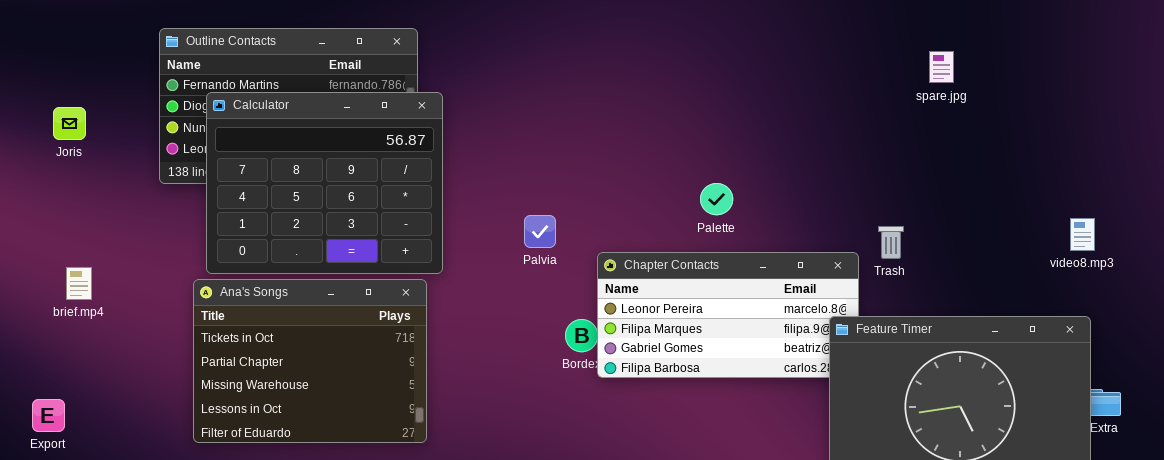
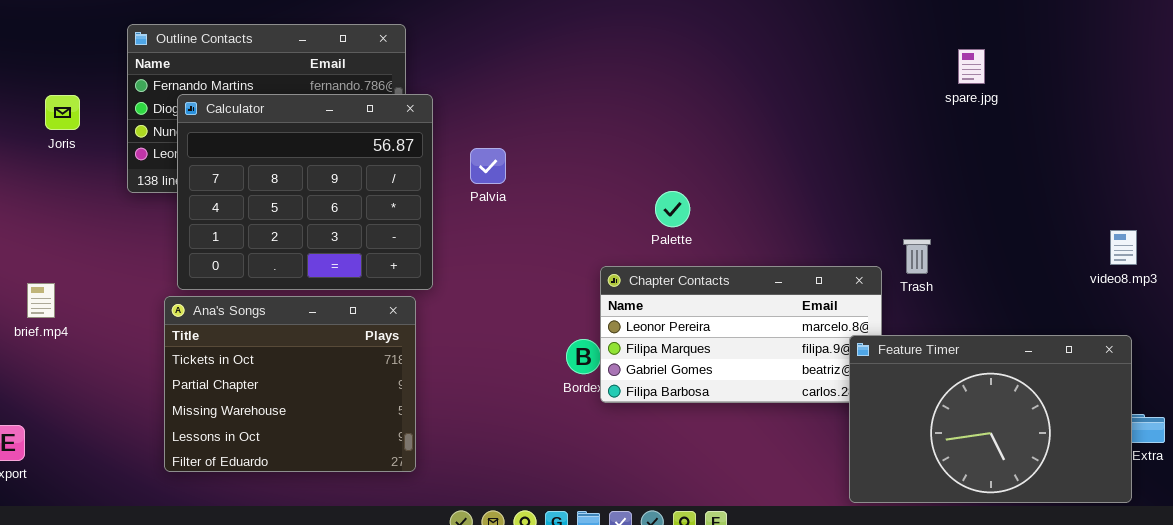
Joris: [53,107,86,140] -> [45,95,80,130], moved
Palette: [700,183,733,215] -> [655,191,690,227], moved
Palvia: [524,215,556,248] -> [470,148,506,184], moved

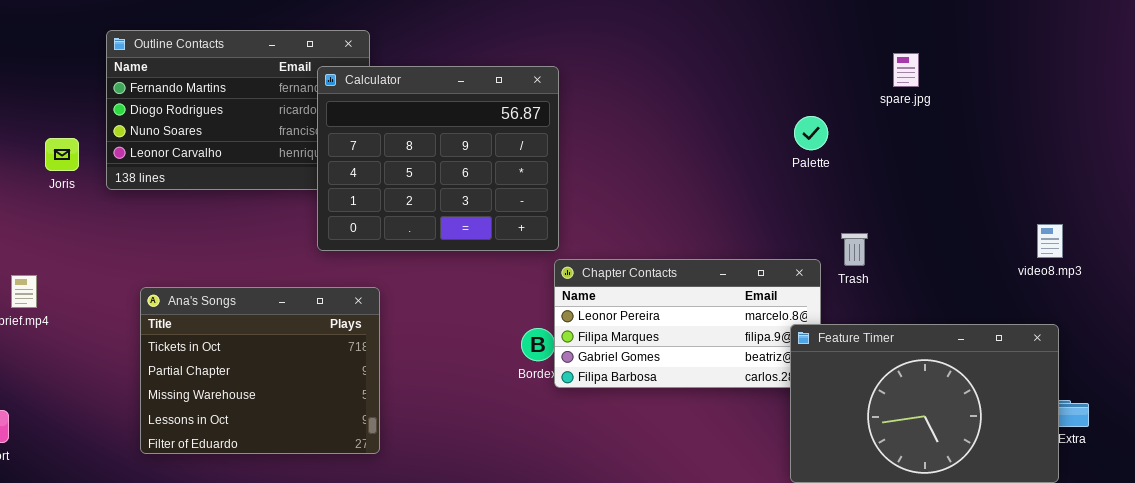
Calculator: [177,94,433,290] -> [317,66,559,251], moved
Joris: [45,95,80,130] -> [45,138,79,171], moved
Palette: [655,191,690,227] -> [794,116,828,150], moved

